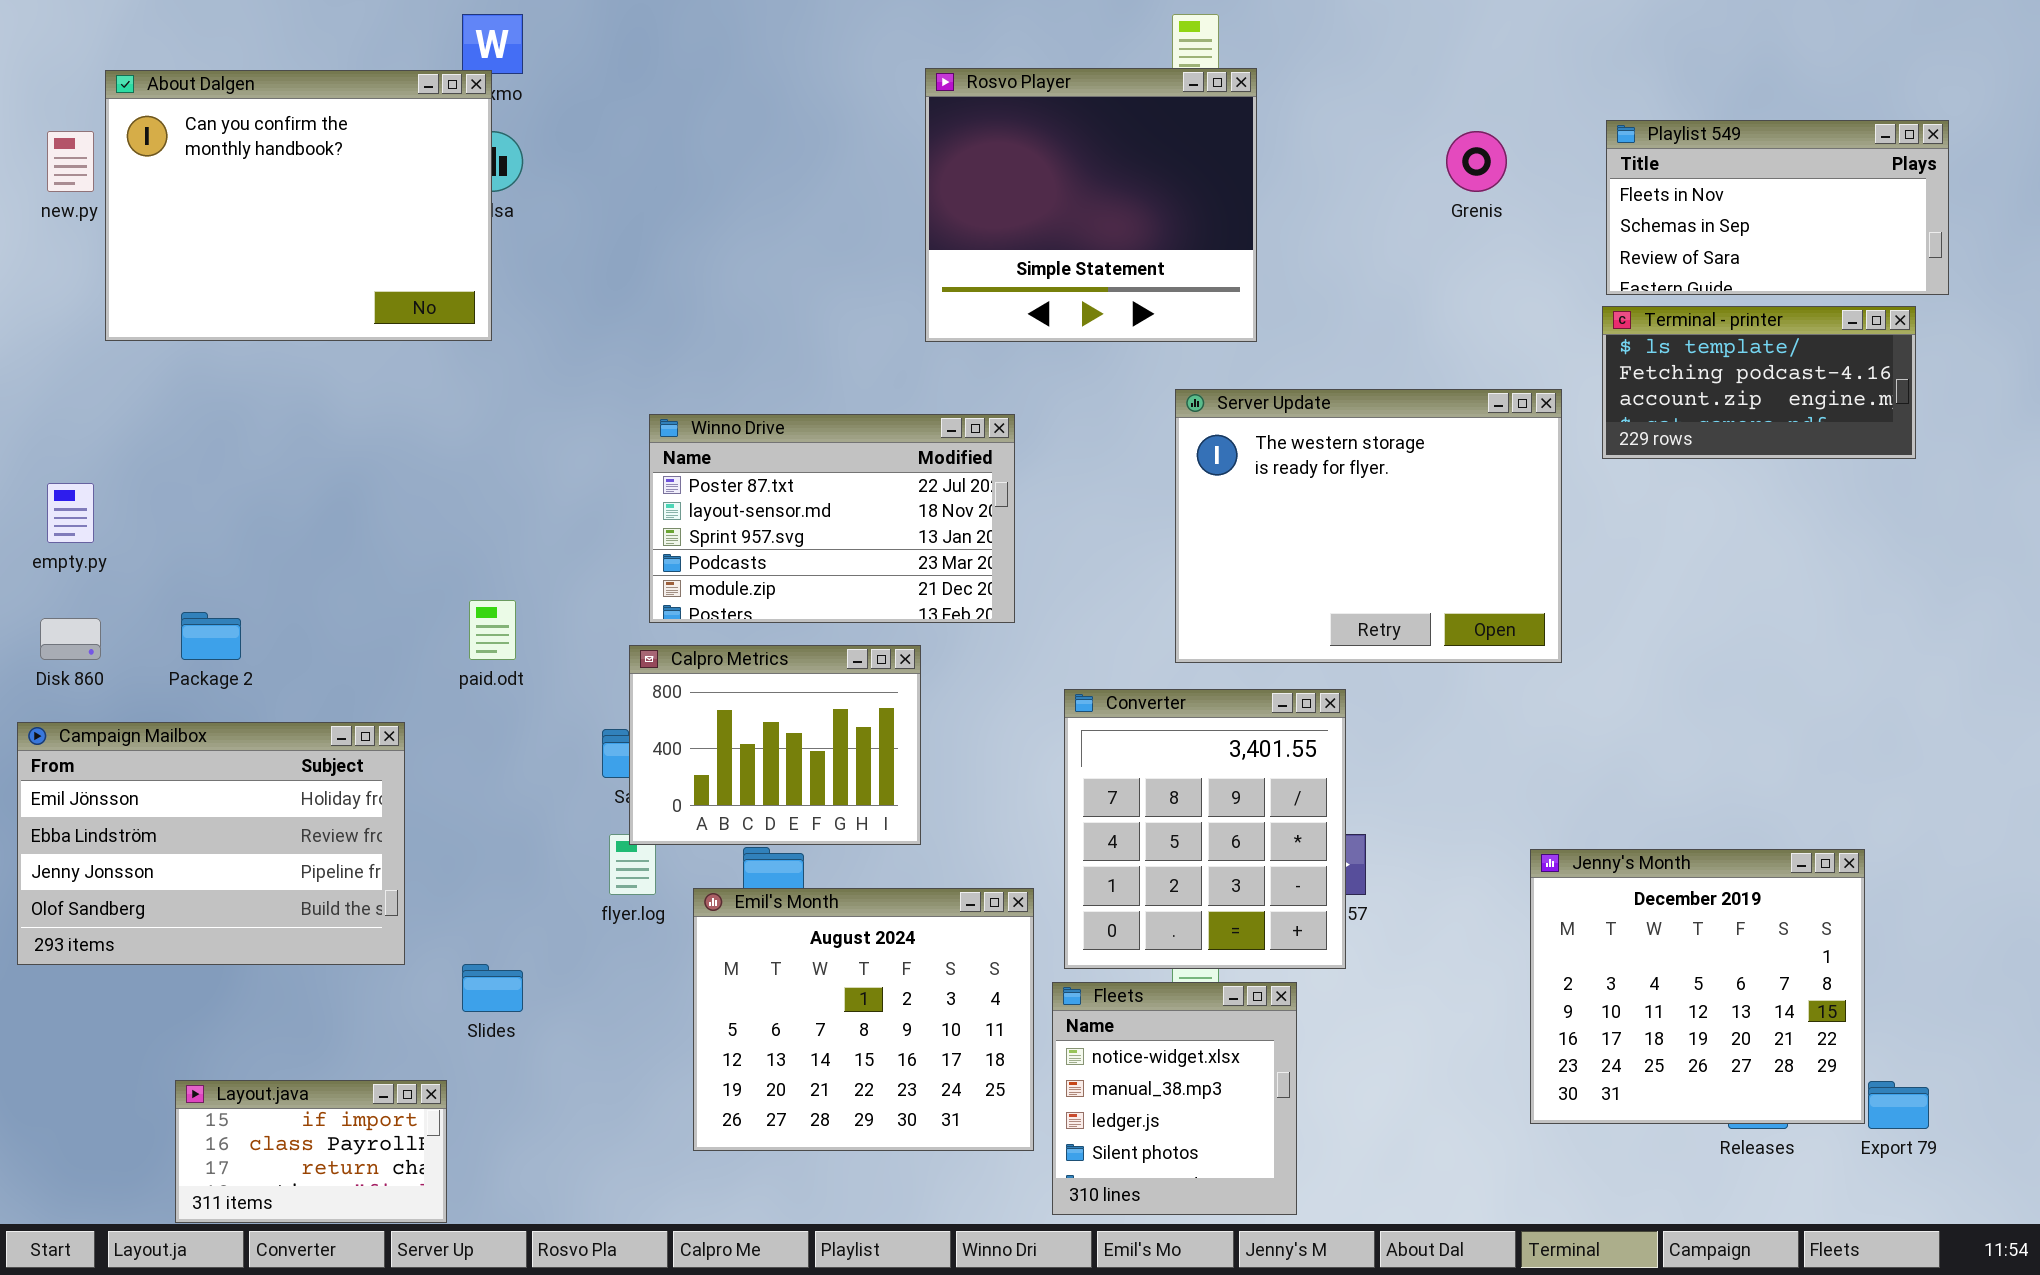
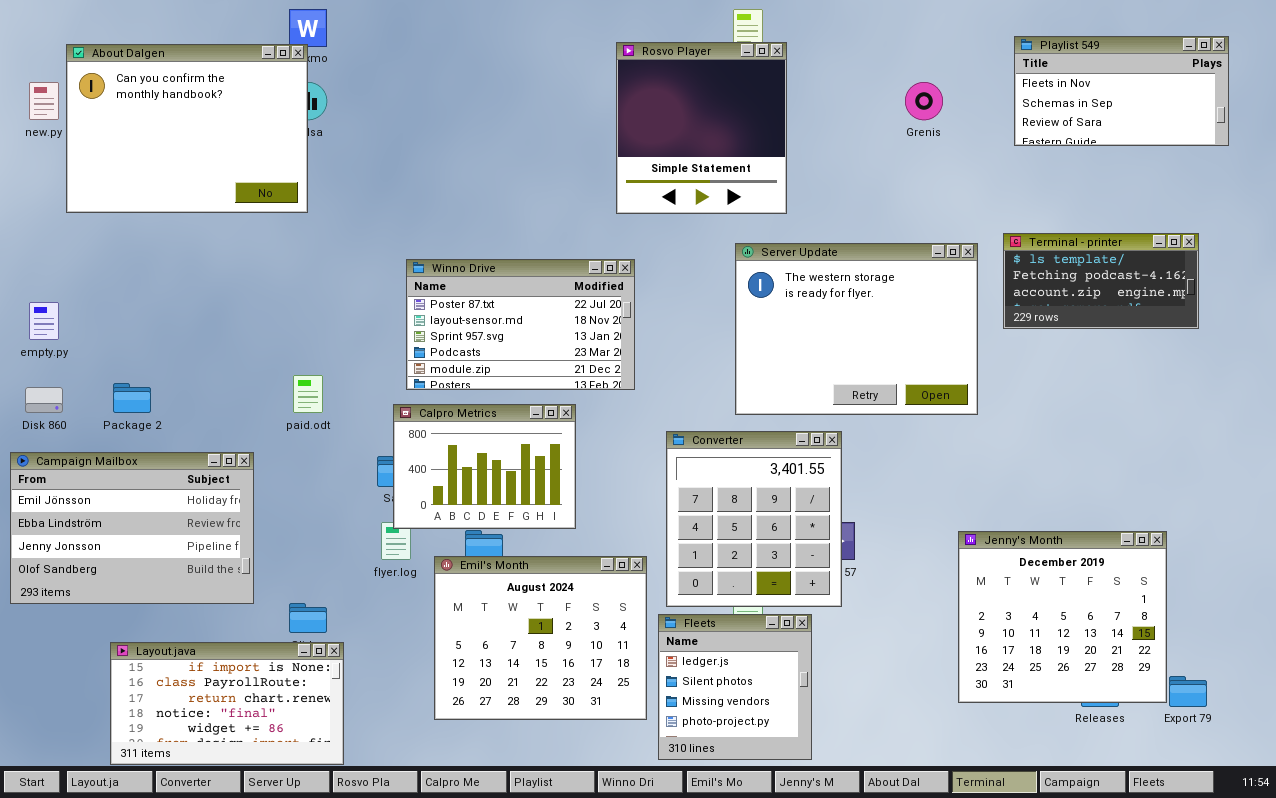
Rosvo Player: [925,68,1257,342] -> [616,42,787,214], resized
Playlist 549: [1606,120,1949,295] -> [1014,36,1229,146], moved
Terminal - printer: [1602,306,1916,459] -> [1003,233,1199,329], moved
Fleets: [1052,982,1297,1215] -> [658,614,812,760], scrolled down 2 rows
Layout.java: [175,1080,447,1223] -> [110,642,344,765], resized

